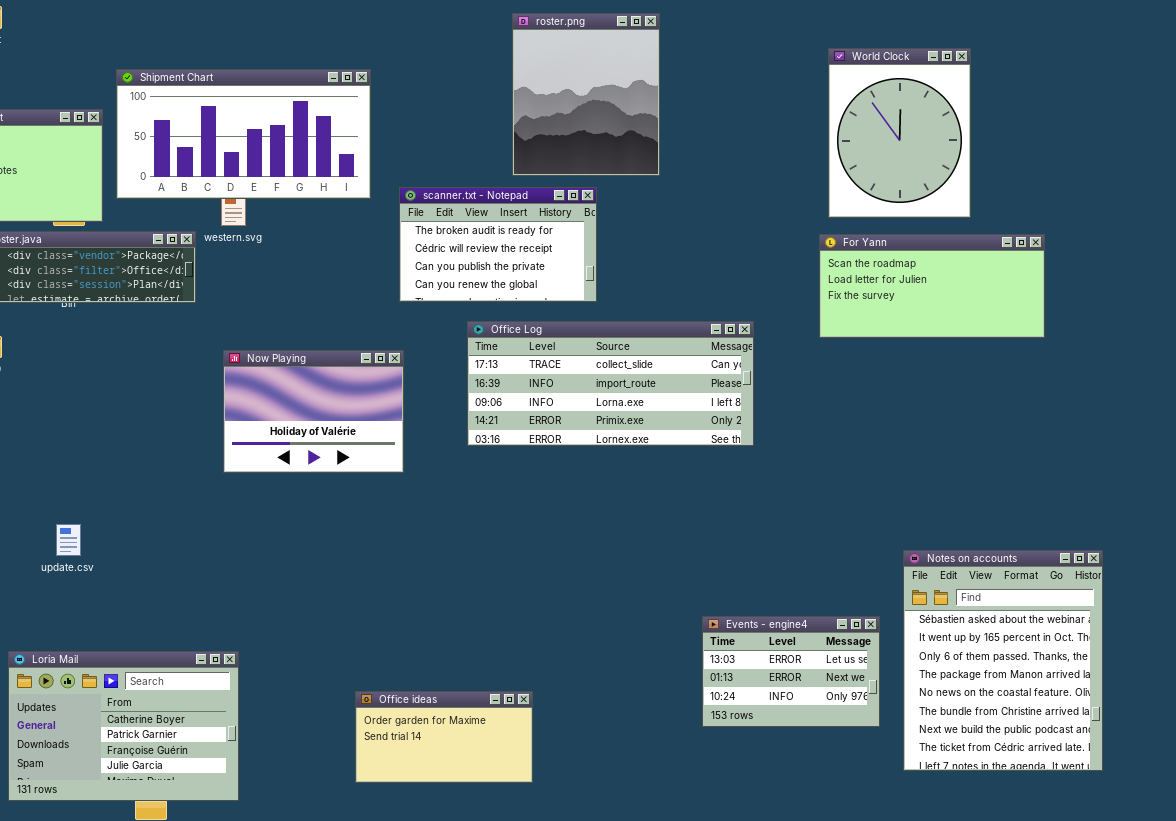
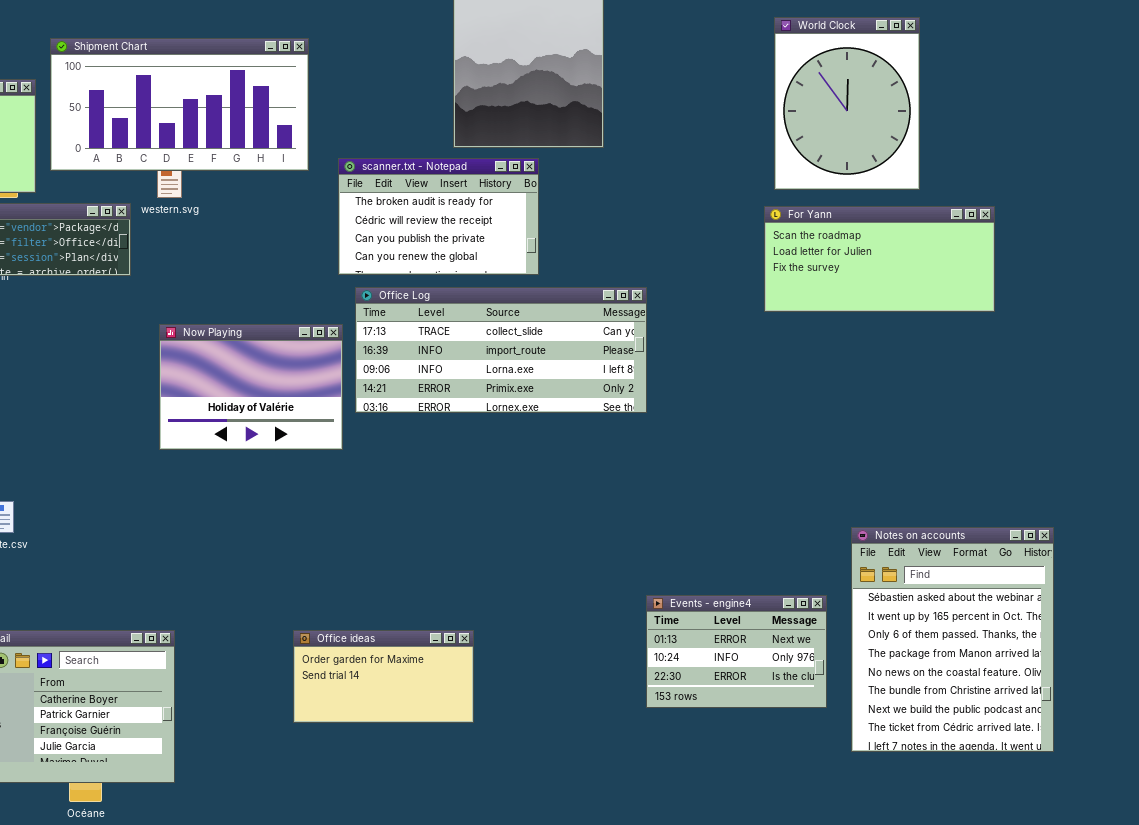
Office Log: [467,321,754,446] -> [355,287,647,413], moved
Events - engine4: [702,616,880,727] -> [646,595,827,708], scrolled down 1 row
Office ideas: [355,691,533,783] -> [293,630,474,723], moved

